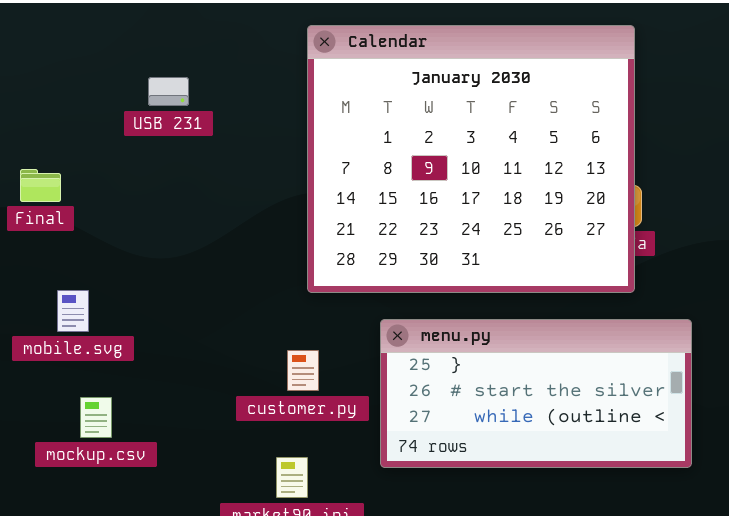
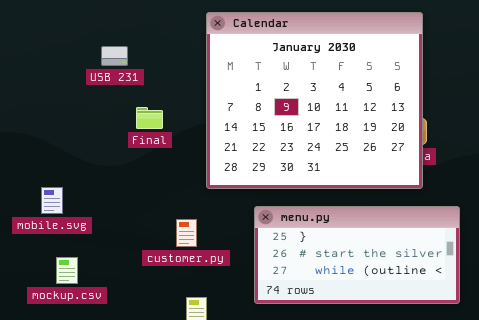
Final: [20,169,61,202] -> [136,107,163,129], moved
customer.py: [287,350,319,391] -> [176,219,197,247], moved

